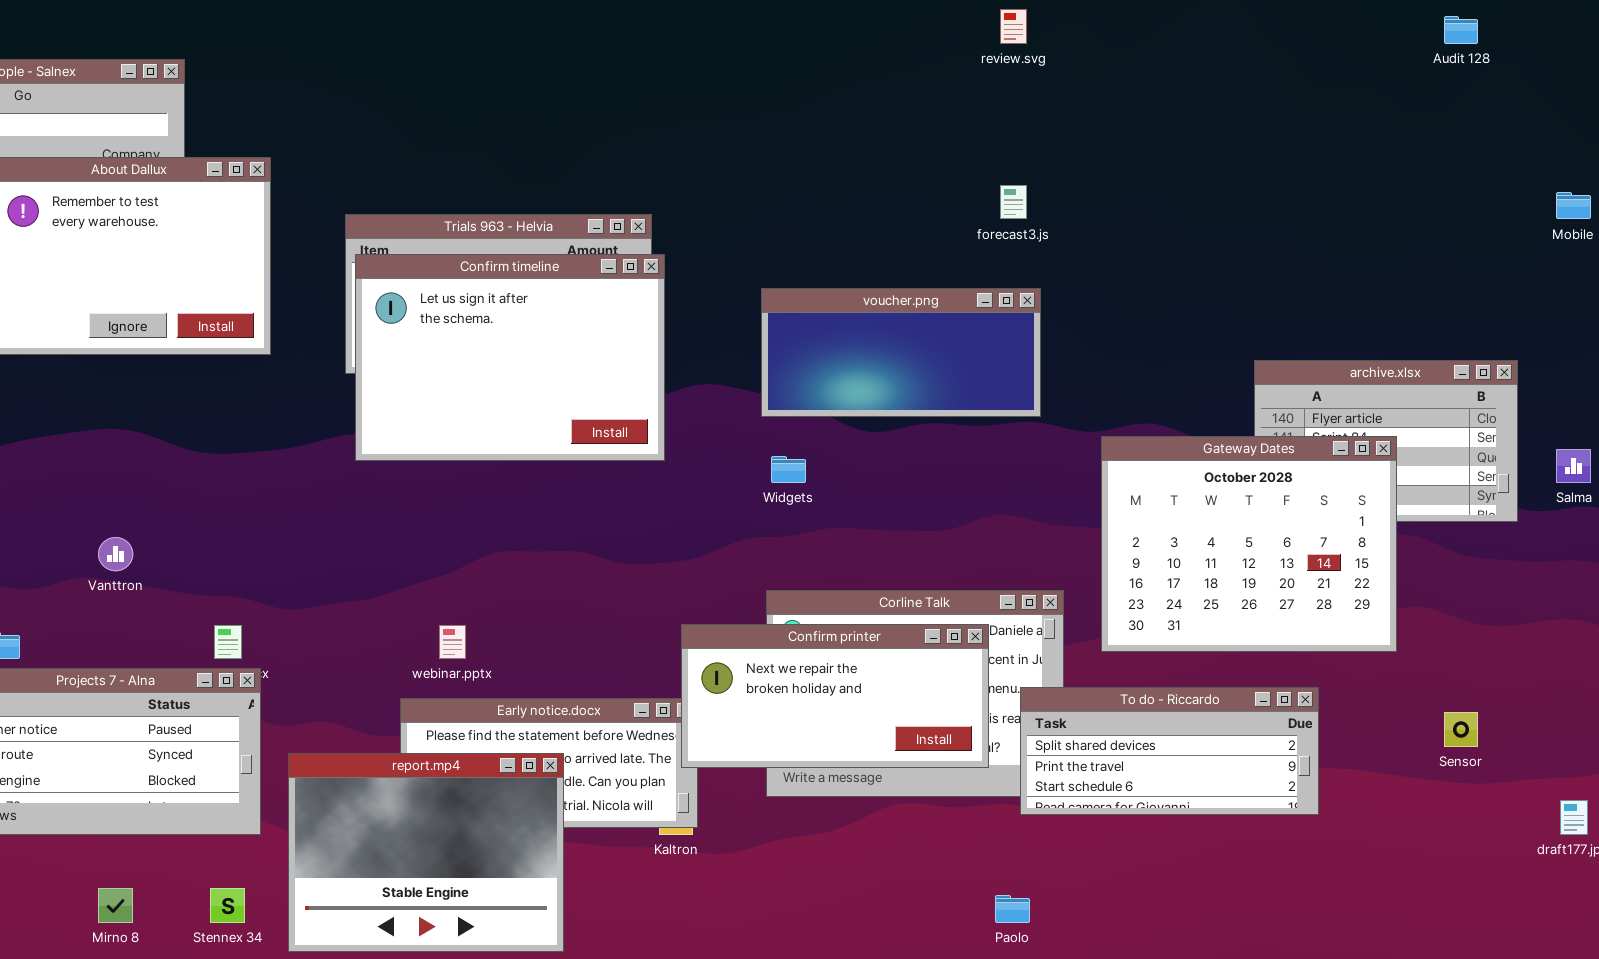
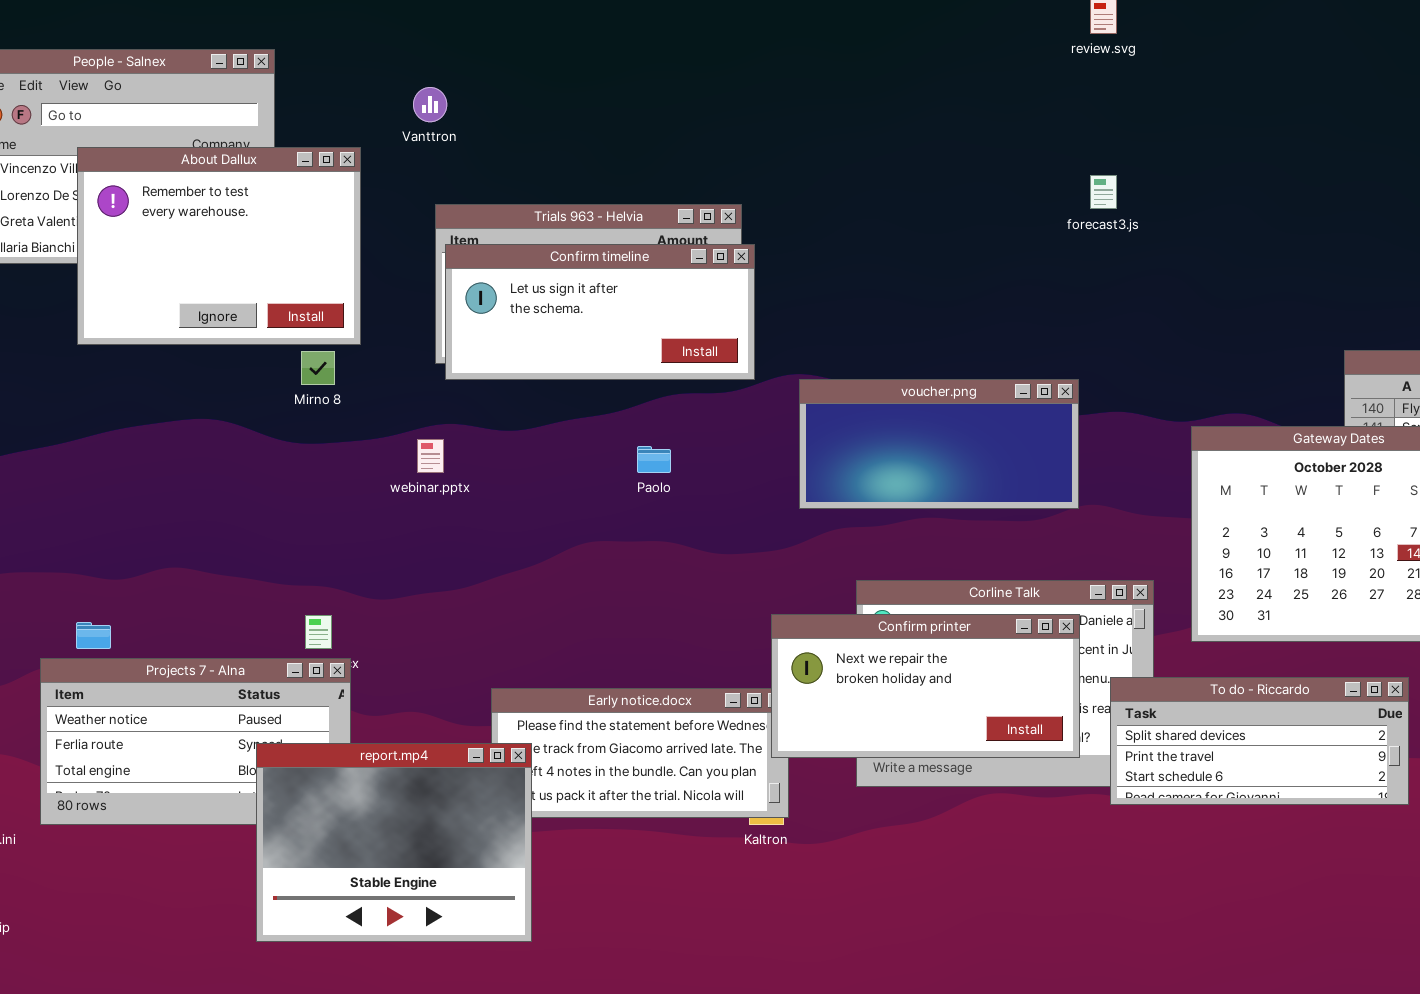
Confirm timeline: [355,254,665,461] -> [445,244,755,380], resized
voucher.png: [761,288,1041,417] -> [799,379,1079,509], moved
Vanttron: [98,537,133,571] -> [413,87,447,122], moved
webinar.pptx: [439,625,466,659] -> [417,439,444,473], moved
report.mp4: [288,753,564,952] -> [256,743,532,942], moved
Mirno 8: [98,888,133,923] -> [301,351,335,385], moved
Paolo: [995,895,1030,923] -> [637,446,671,473], moved

